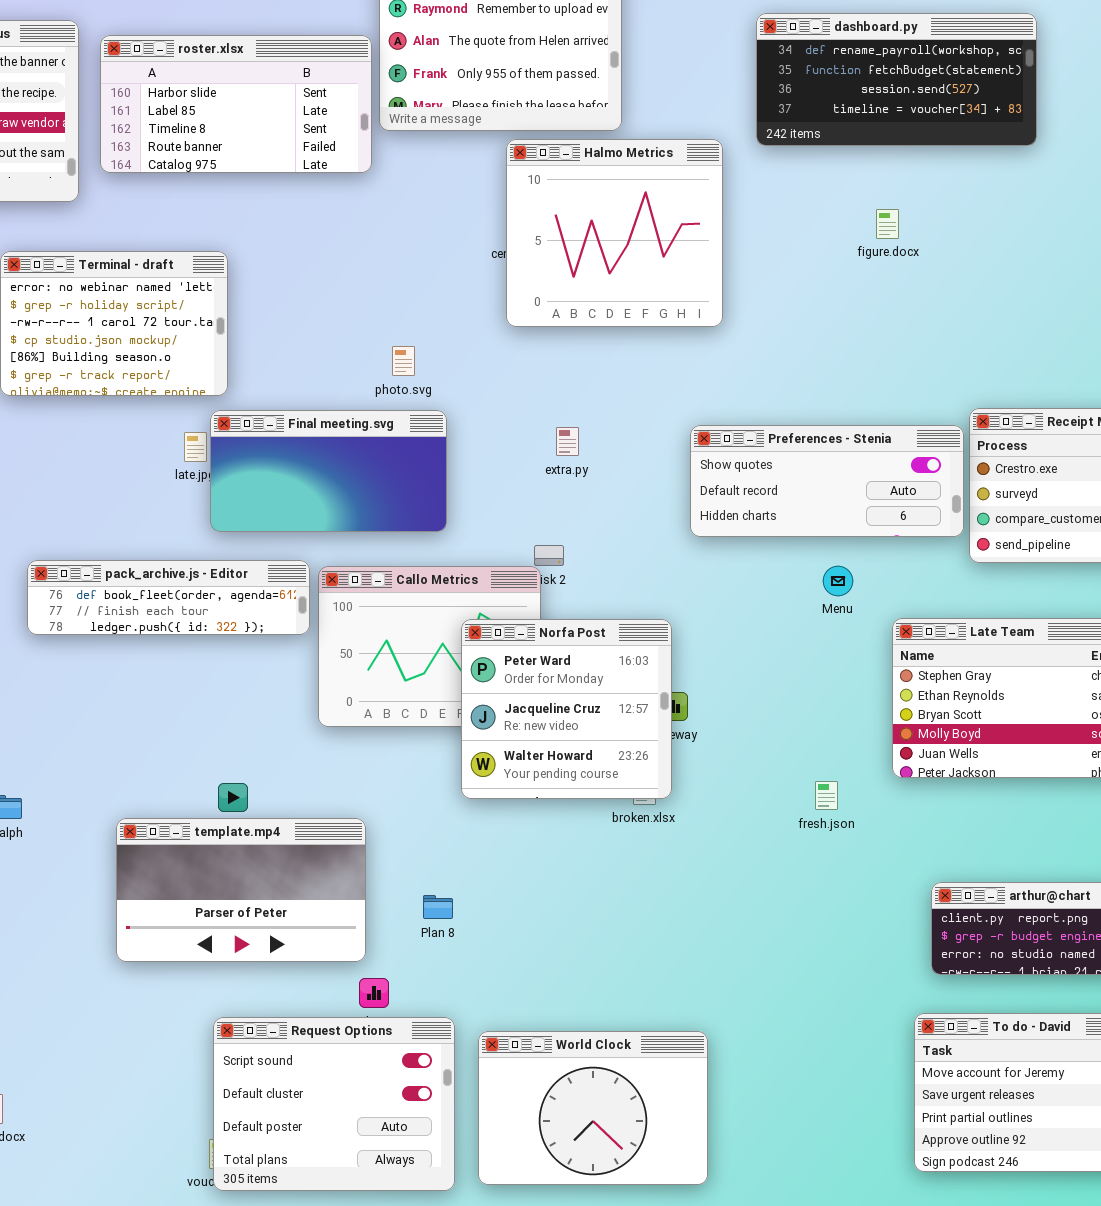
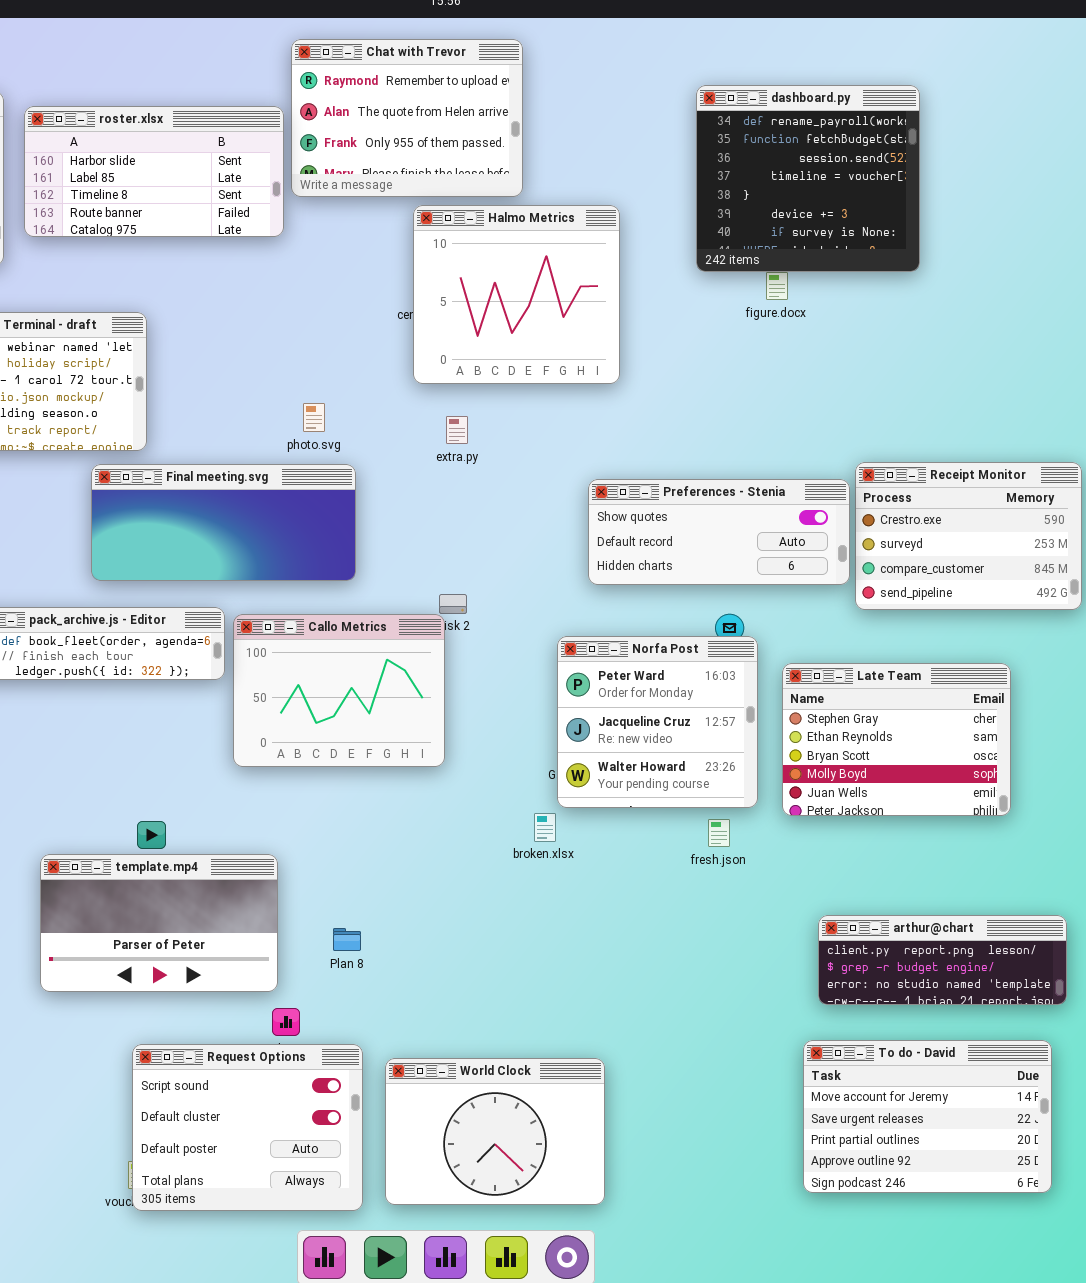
dashboard.py: [756,13,1037,146] -> [696,85,920,272], resized
Final meeting.svg: [210,410,447,532] -> [91,464,356,581], resized
extra.py: [556,427,579,456] -> [446,416,468,444], moved
Norfa Post: [461,619,672,799] -> [557,636,758,808], moved

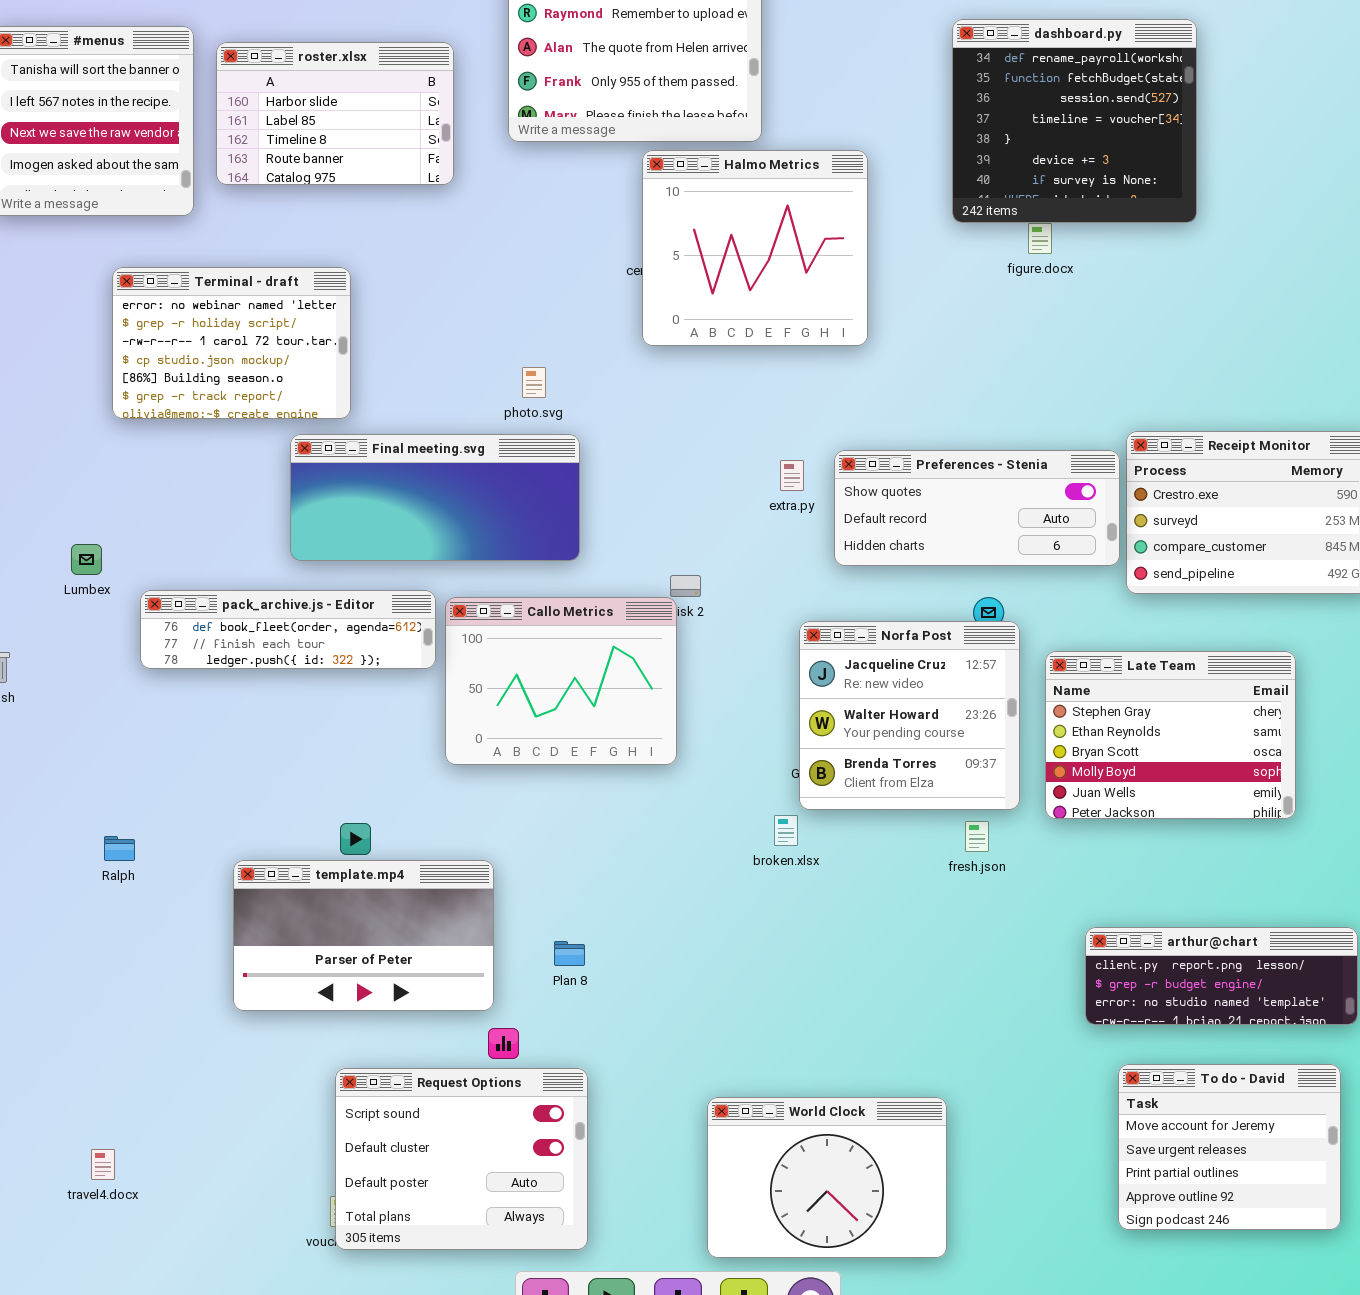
roster.xlsx: [24,106,284,237] -> [216,42,454,185], resized
extra.py: [446,416,468,444] -> [780,460,804,491], moved
Norfa Post: [557,636,758,808] -> [799,621,1020,810], scrolled down 1 row
To do - David: [803,1040,1052,1193] -> [1118,1064,1341,1230], resized
World Clock: [385,1058,605,1205] -> [707,1097,947,1258], moved

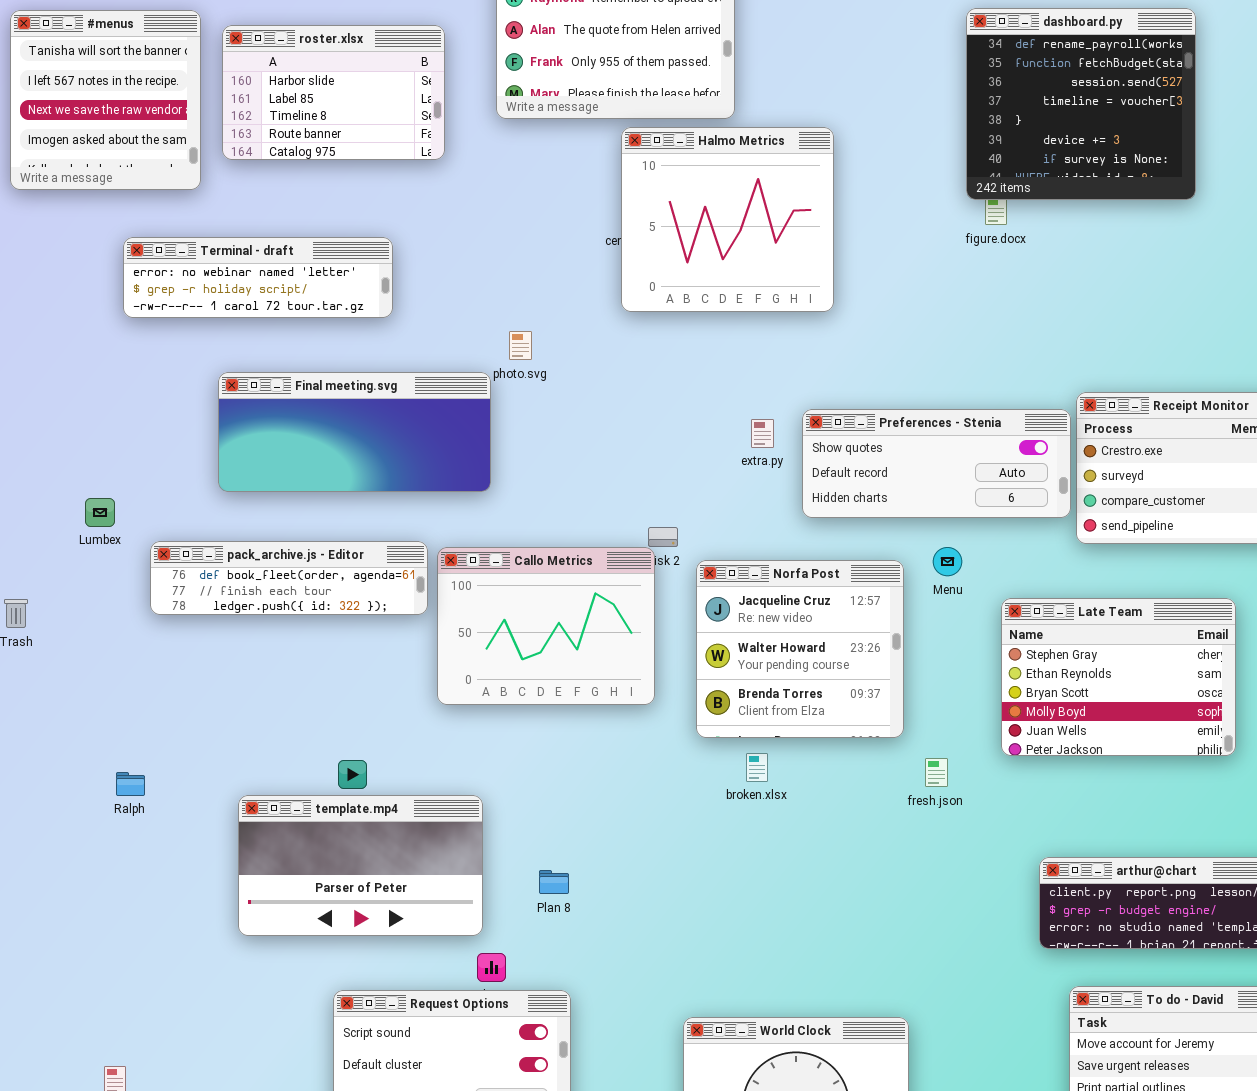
dashboard.py: [952,19,1197,223] -> [966,8,1196,200], moved
Terminal - draft: [112,267,351,419] -> [123,237,393,318], resized
Final meeting.svg: [290,434,580,561] -> [218,372,491,492], moved
Norfa Post: [799,621,1020,810] -> [696,560,904,738], moved

